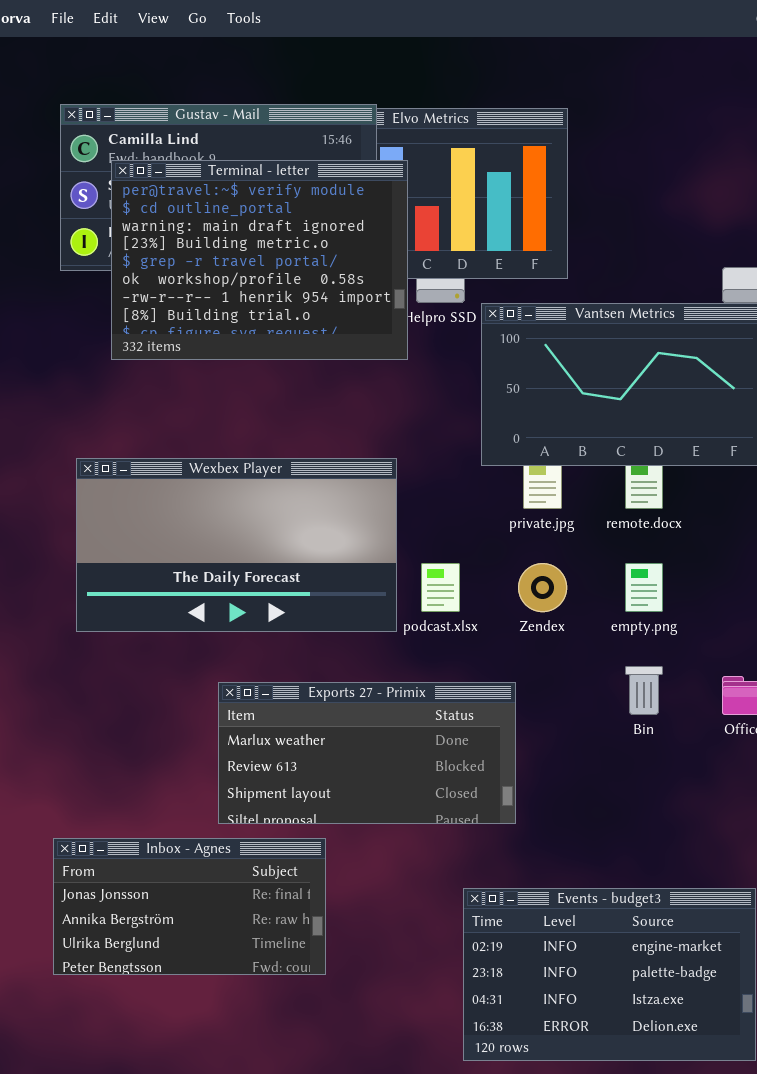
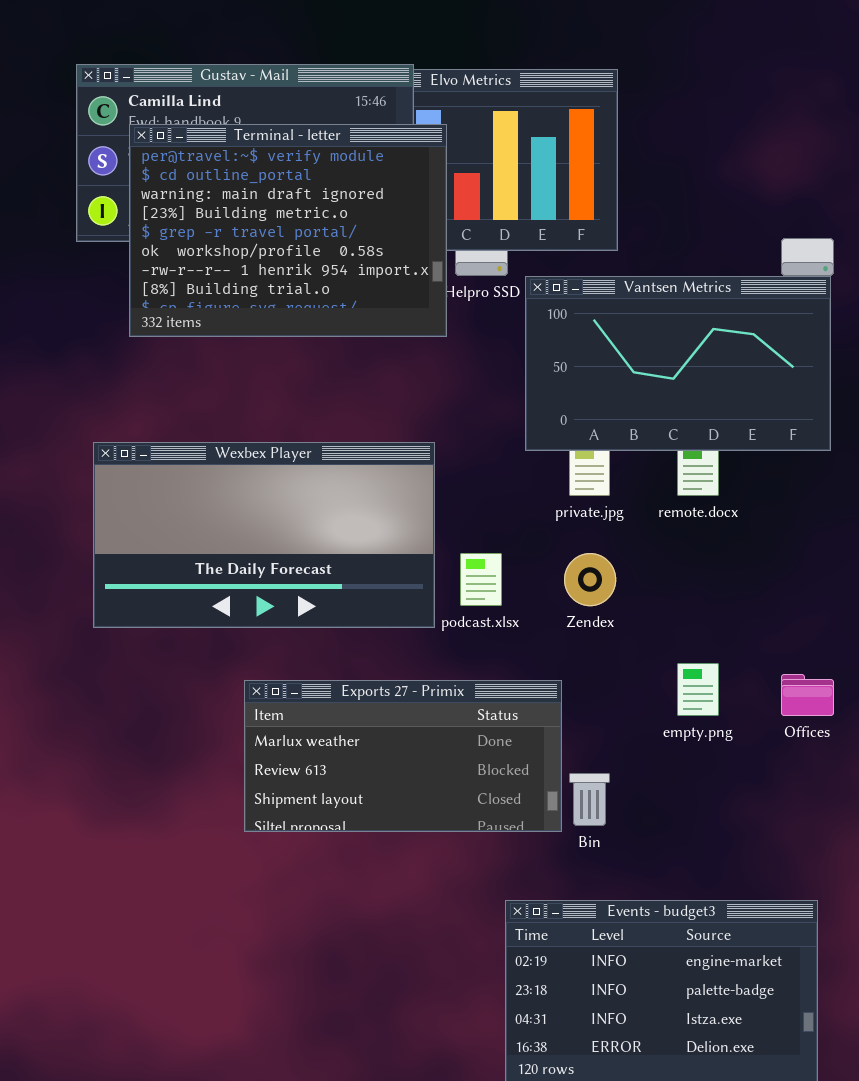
empty.png: [625,563,663,612] -> [677,663,719,716], moved
Bin: [625,666,663,715] -> [569,773,610,826], moved
Inbox - Agnes: [53,838,326,975] -> none, closed

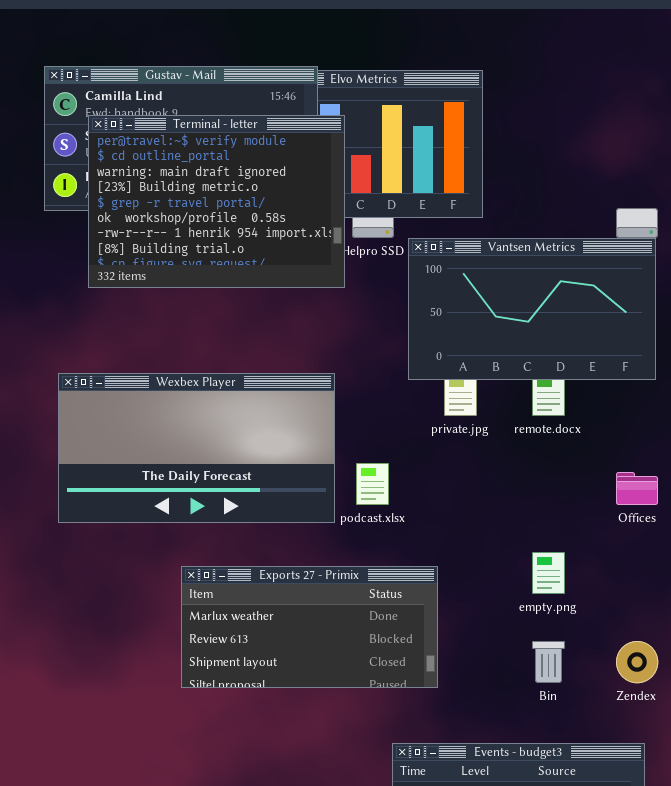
Zendex: [564,553,616,606] -> [616,641,658,683], moved
Offices: [781,674,834,716] -> [616,472,658,505], moved
Bin: [569,773,610,826] -> [532,641,565,683], moved

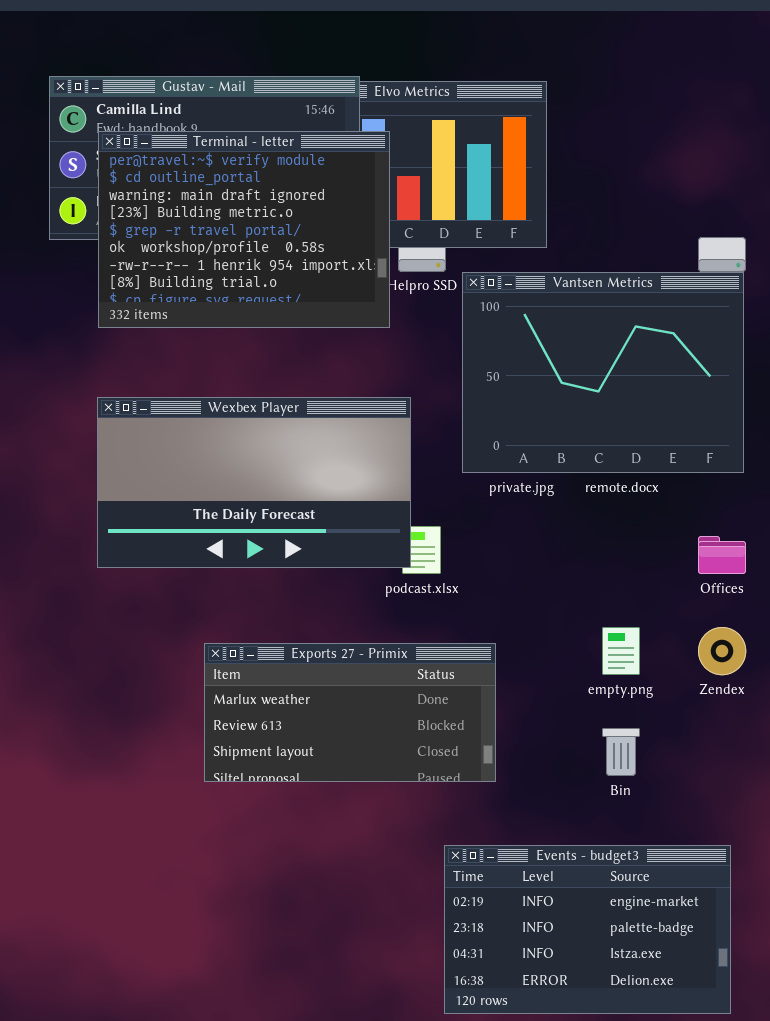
Vantsen Metrics: [408,238,656,380] -> [462,272,744,473], resized
Wexbex Player: [58,373,335,523] -> [97,397,411,568], moved
Zendex: [616,641,658,683] -> [698,627,746,675], moved

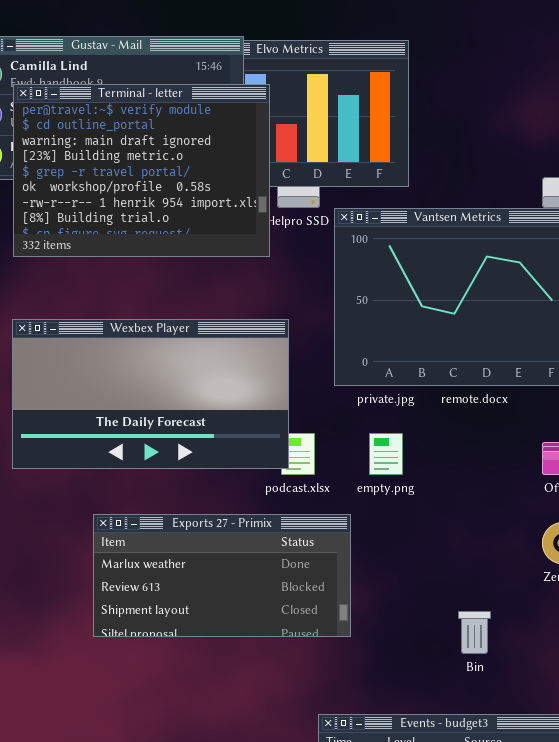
empty.png: [602,627,640,675] -> [369,433,403,475], moved
Exports 27 - Primix: [204,643,496,782] -> [93,514,351,637], moved

